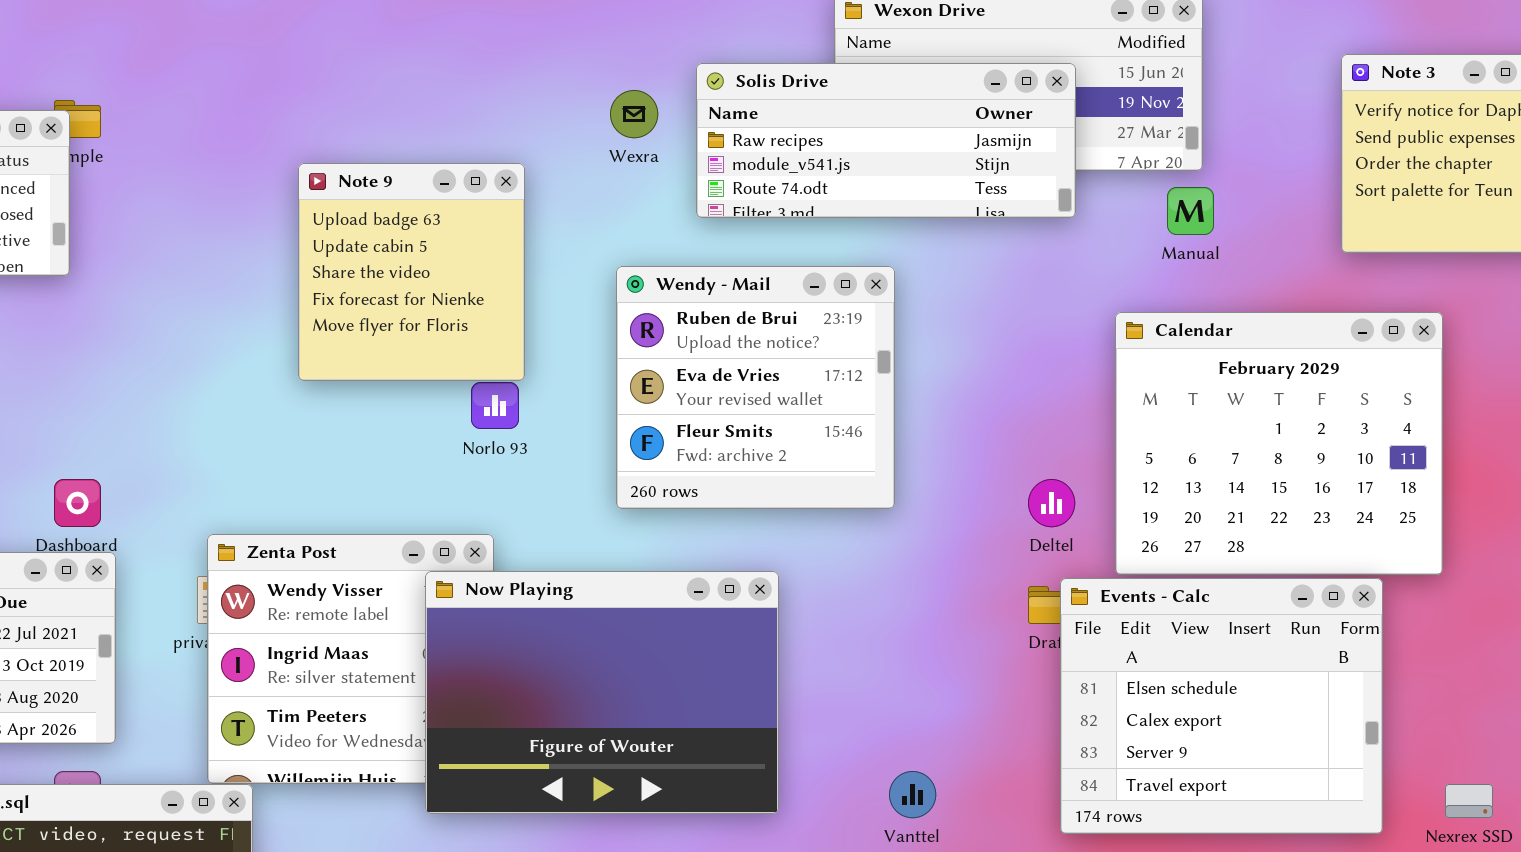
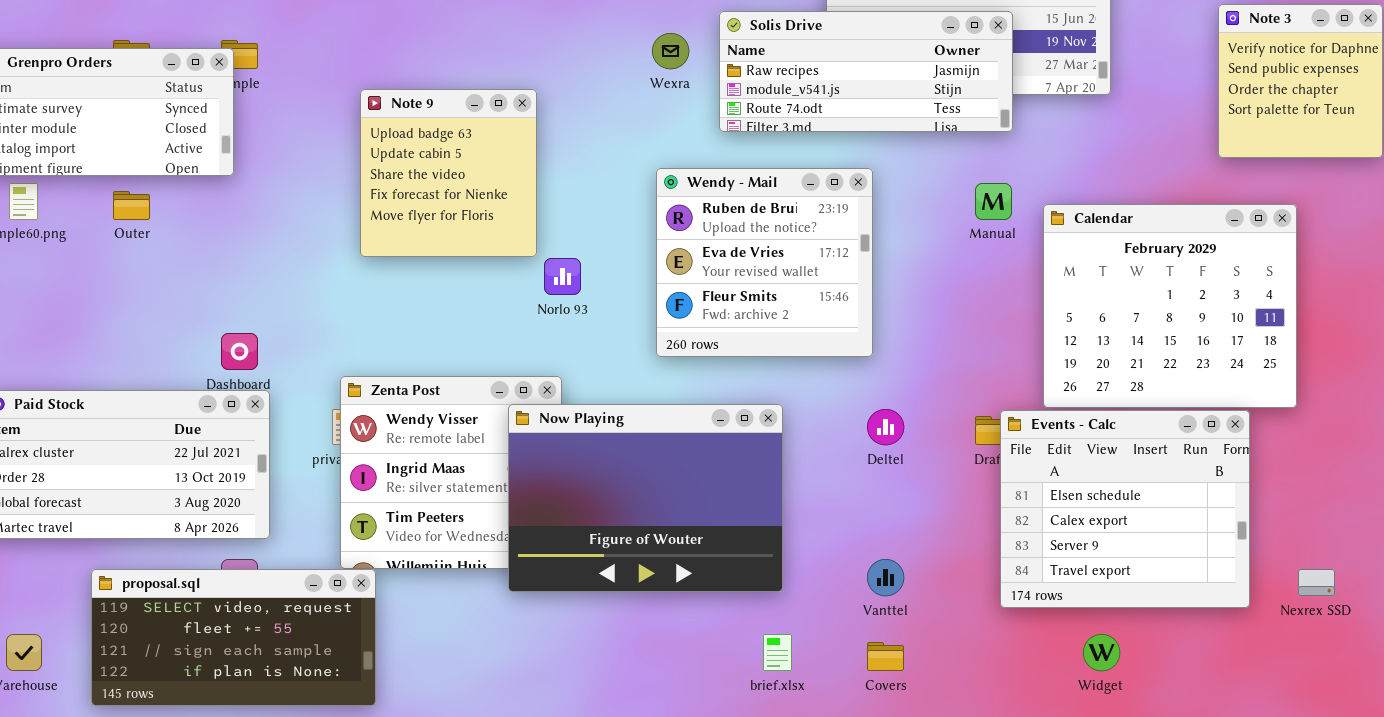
Note 9: [298,163,525,381] -> [360,89,537,257], moved
Manual: [1167,187,1214,235] -> [975,183,1012,220], moved
Deltel: [1028,479,1075,527] -> [867,409,904,445], moved

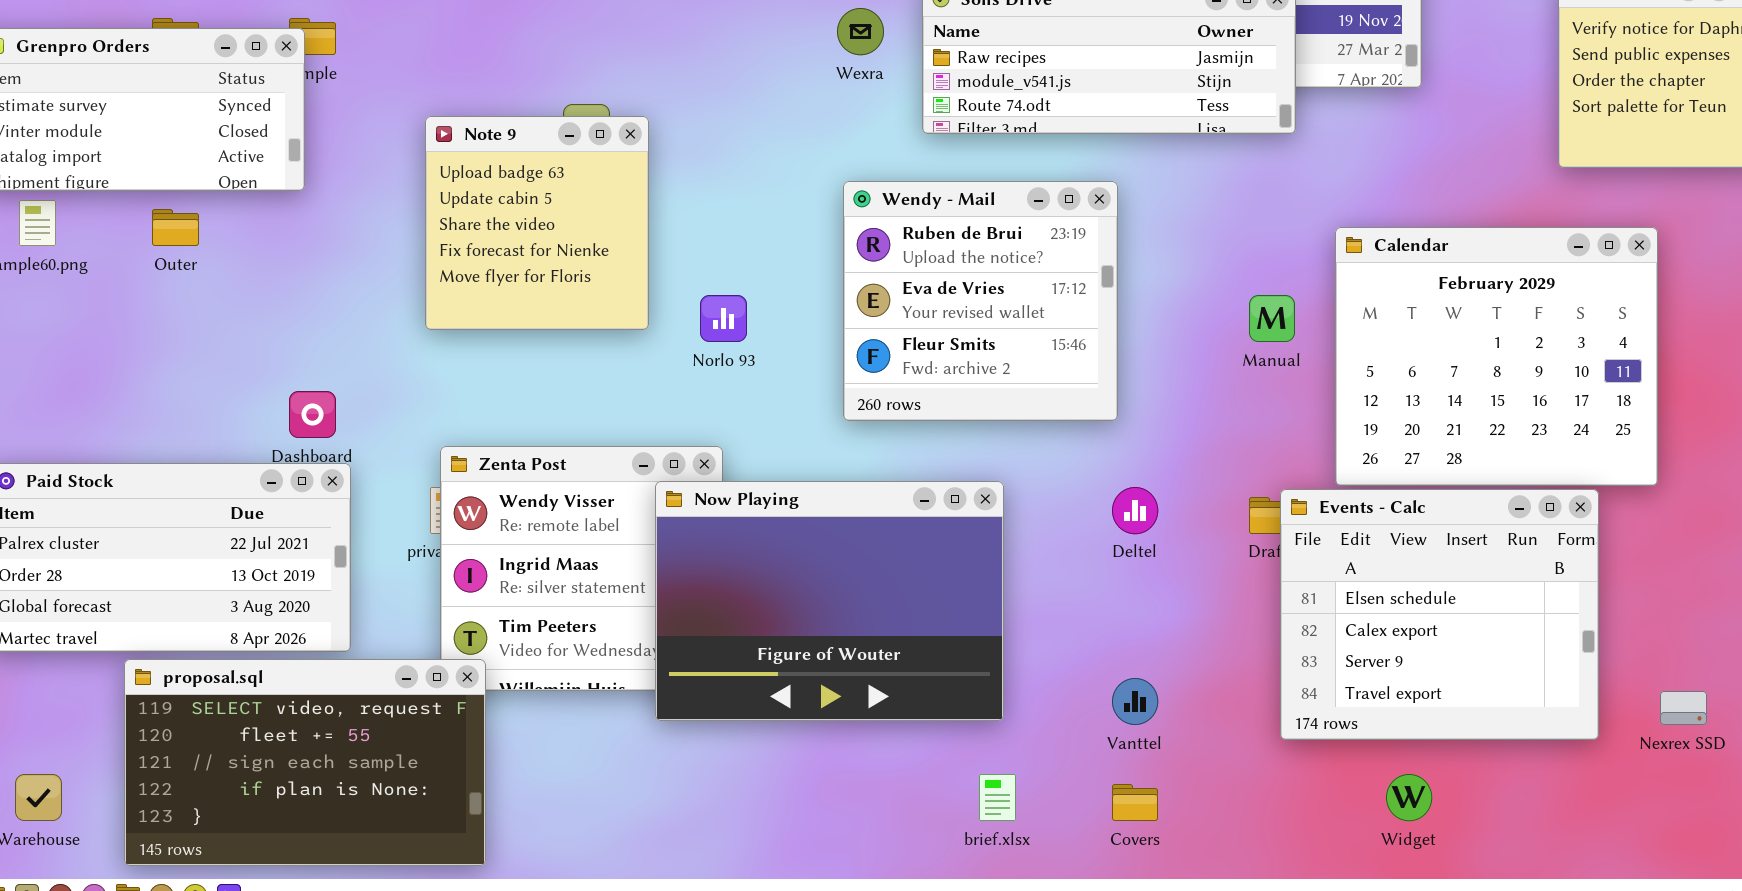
Note 9: [360,89,537,257] -> [425,116,649,330], moved
Manual: [975,183,1012,220] -> [1249,295,1295,342], moved
proposal.sql: [91,569,376,706] -> [124,659,486,866], resized

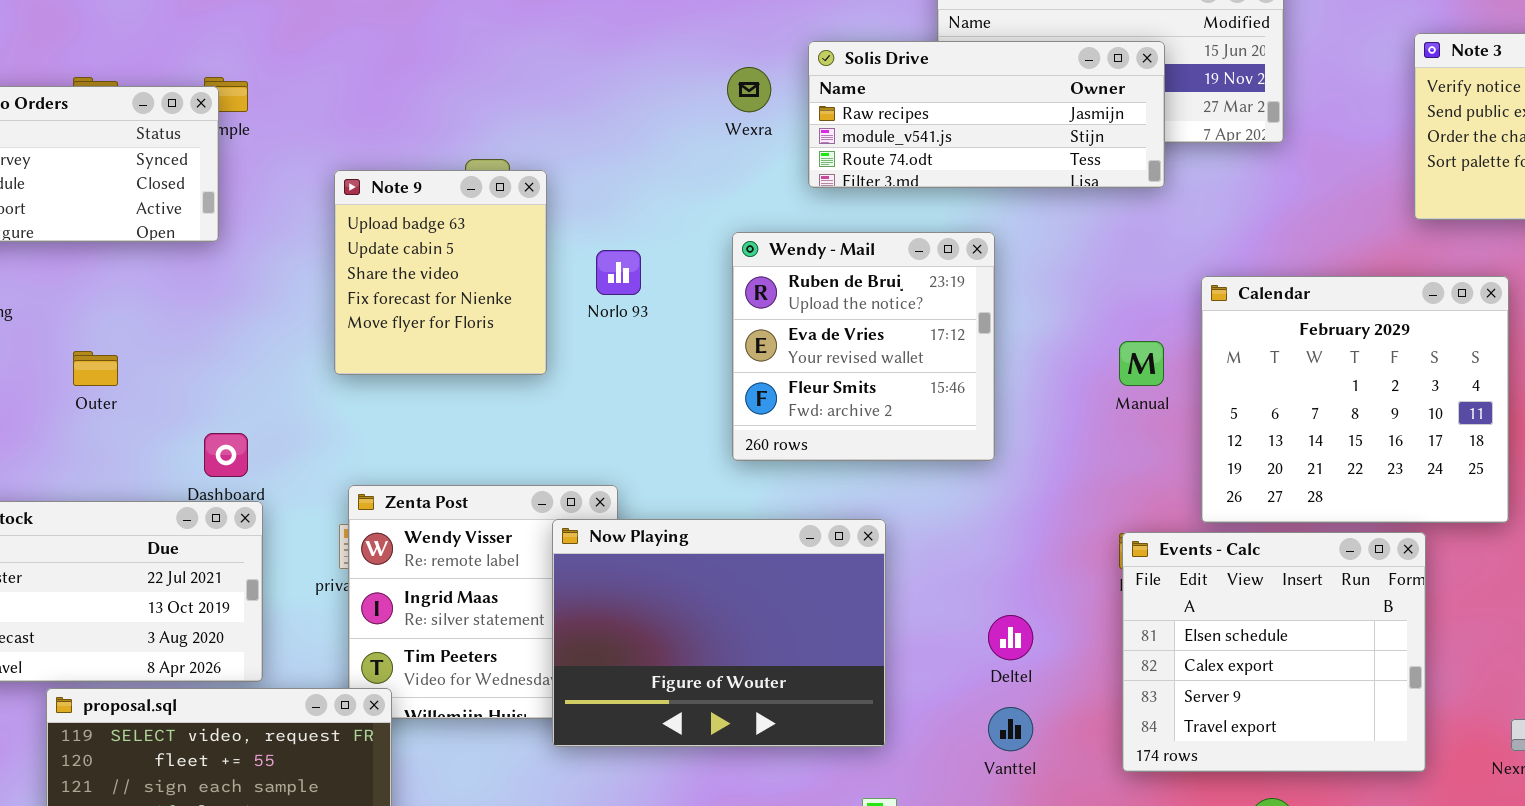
Outer: [152,209,199,246] -> [73,351,118,386], moved
Norlo 93: [700,295,747,342] -> [596,250,641,295], moved
Deltel: [1112,487,1158,534] -> [988,615,1033,660], moved
Events - Calc: [1280,489,1599,740] -> [1122,532,1426,772], moved

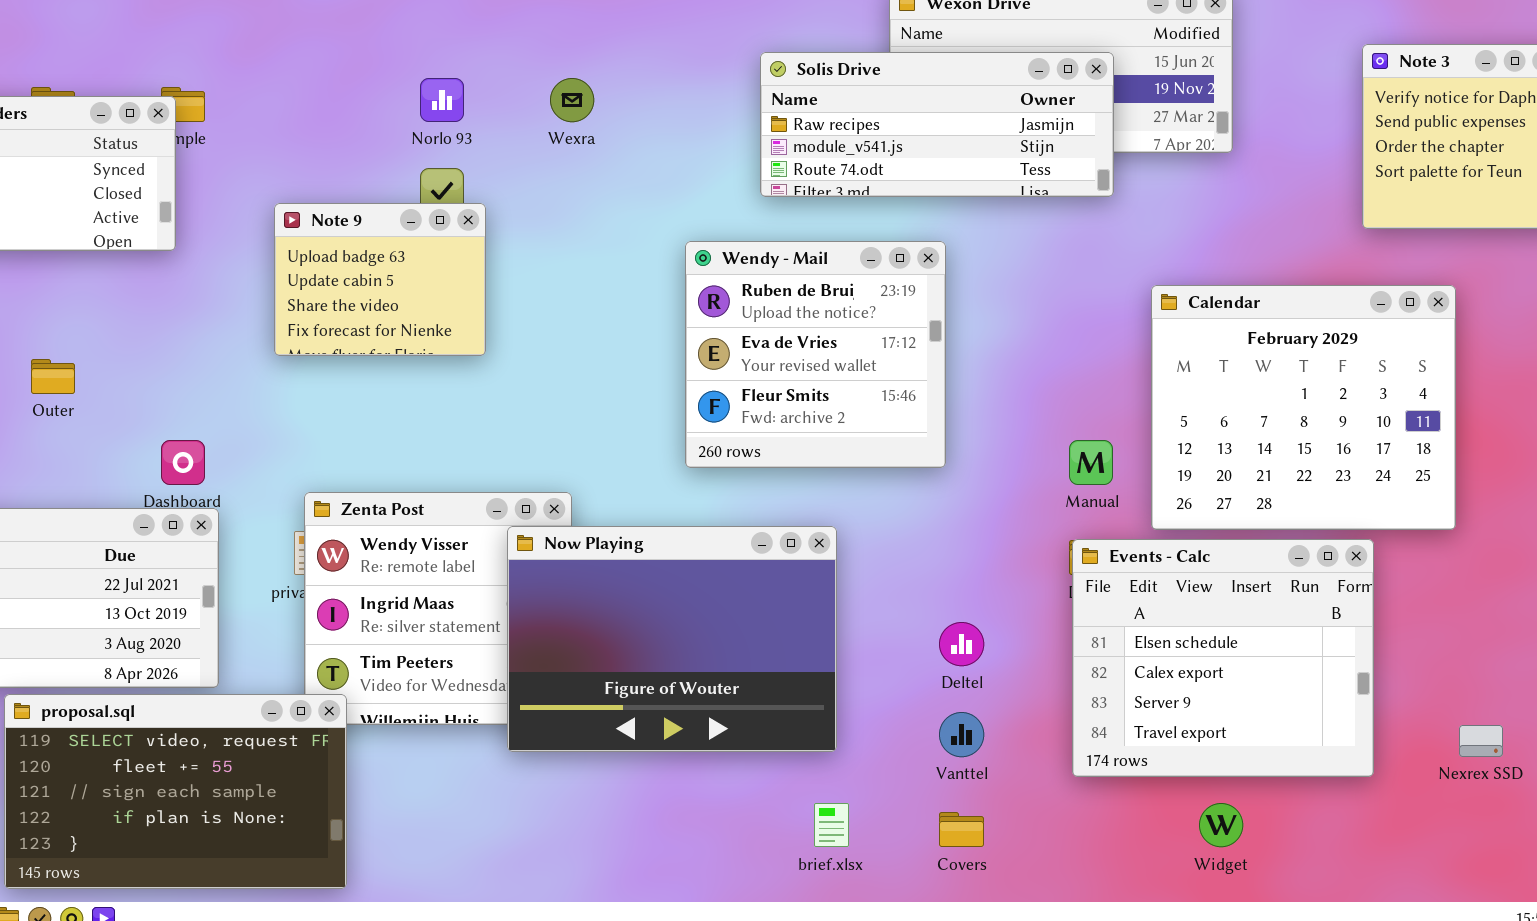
Wexra: [727,67,771,112] -> [550,78,594,122], moved
Note 9: [334,170,547,375] -> [274,203,486,356], moved, resized
Norlo 93: [596,250,641,295] -> [420,78,464,122], moved
Manual: [1119,341,1164,386] -> [1069,440,1113,485], moved

